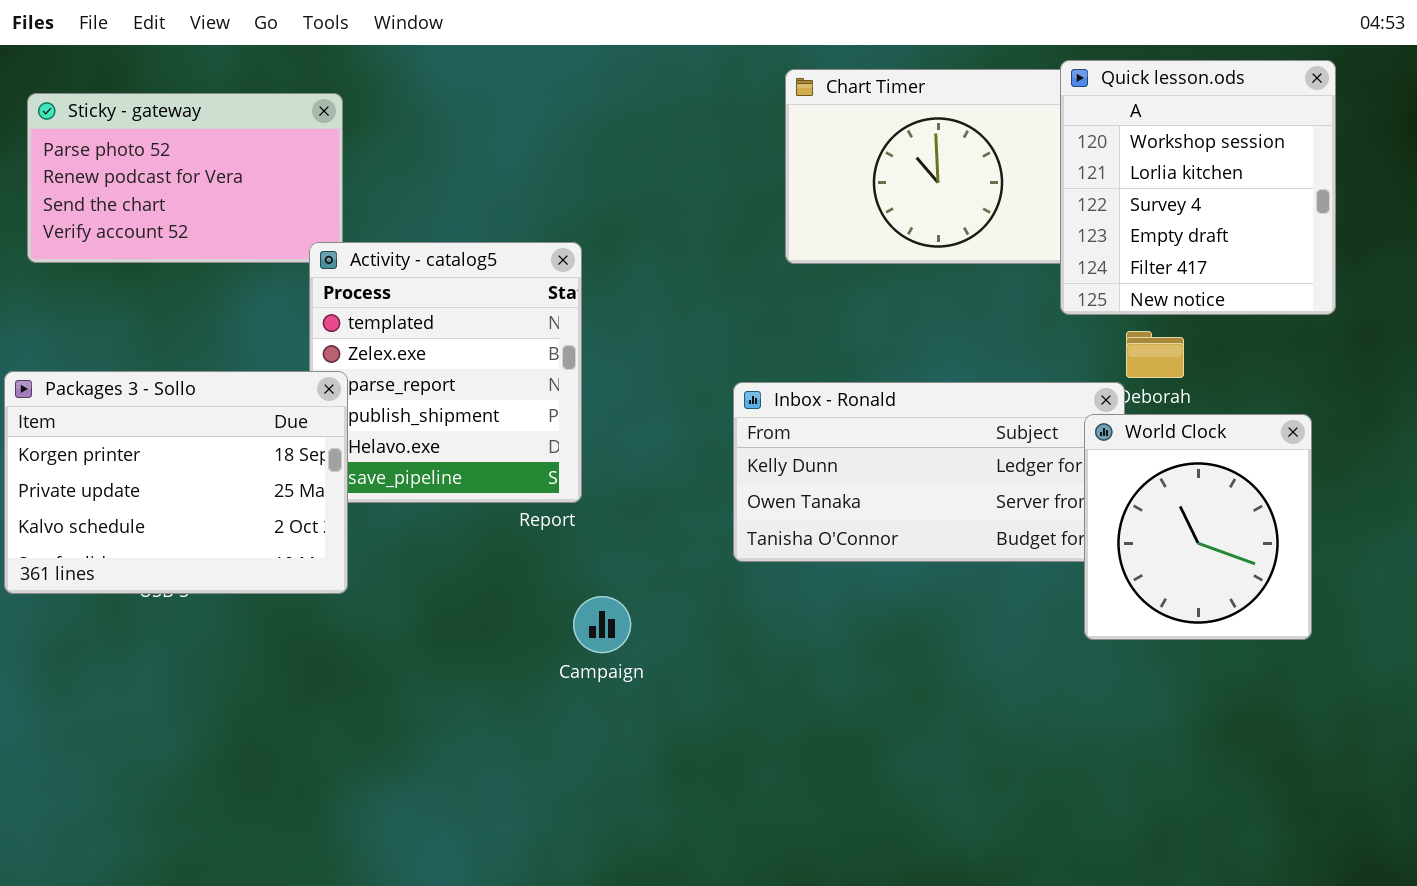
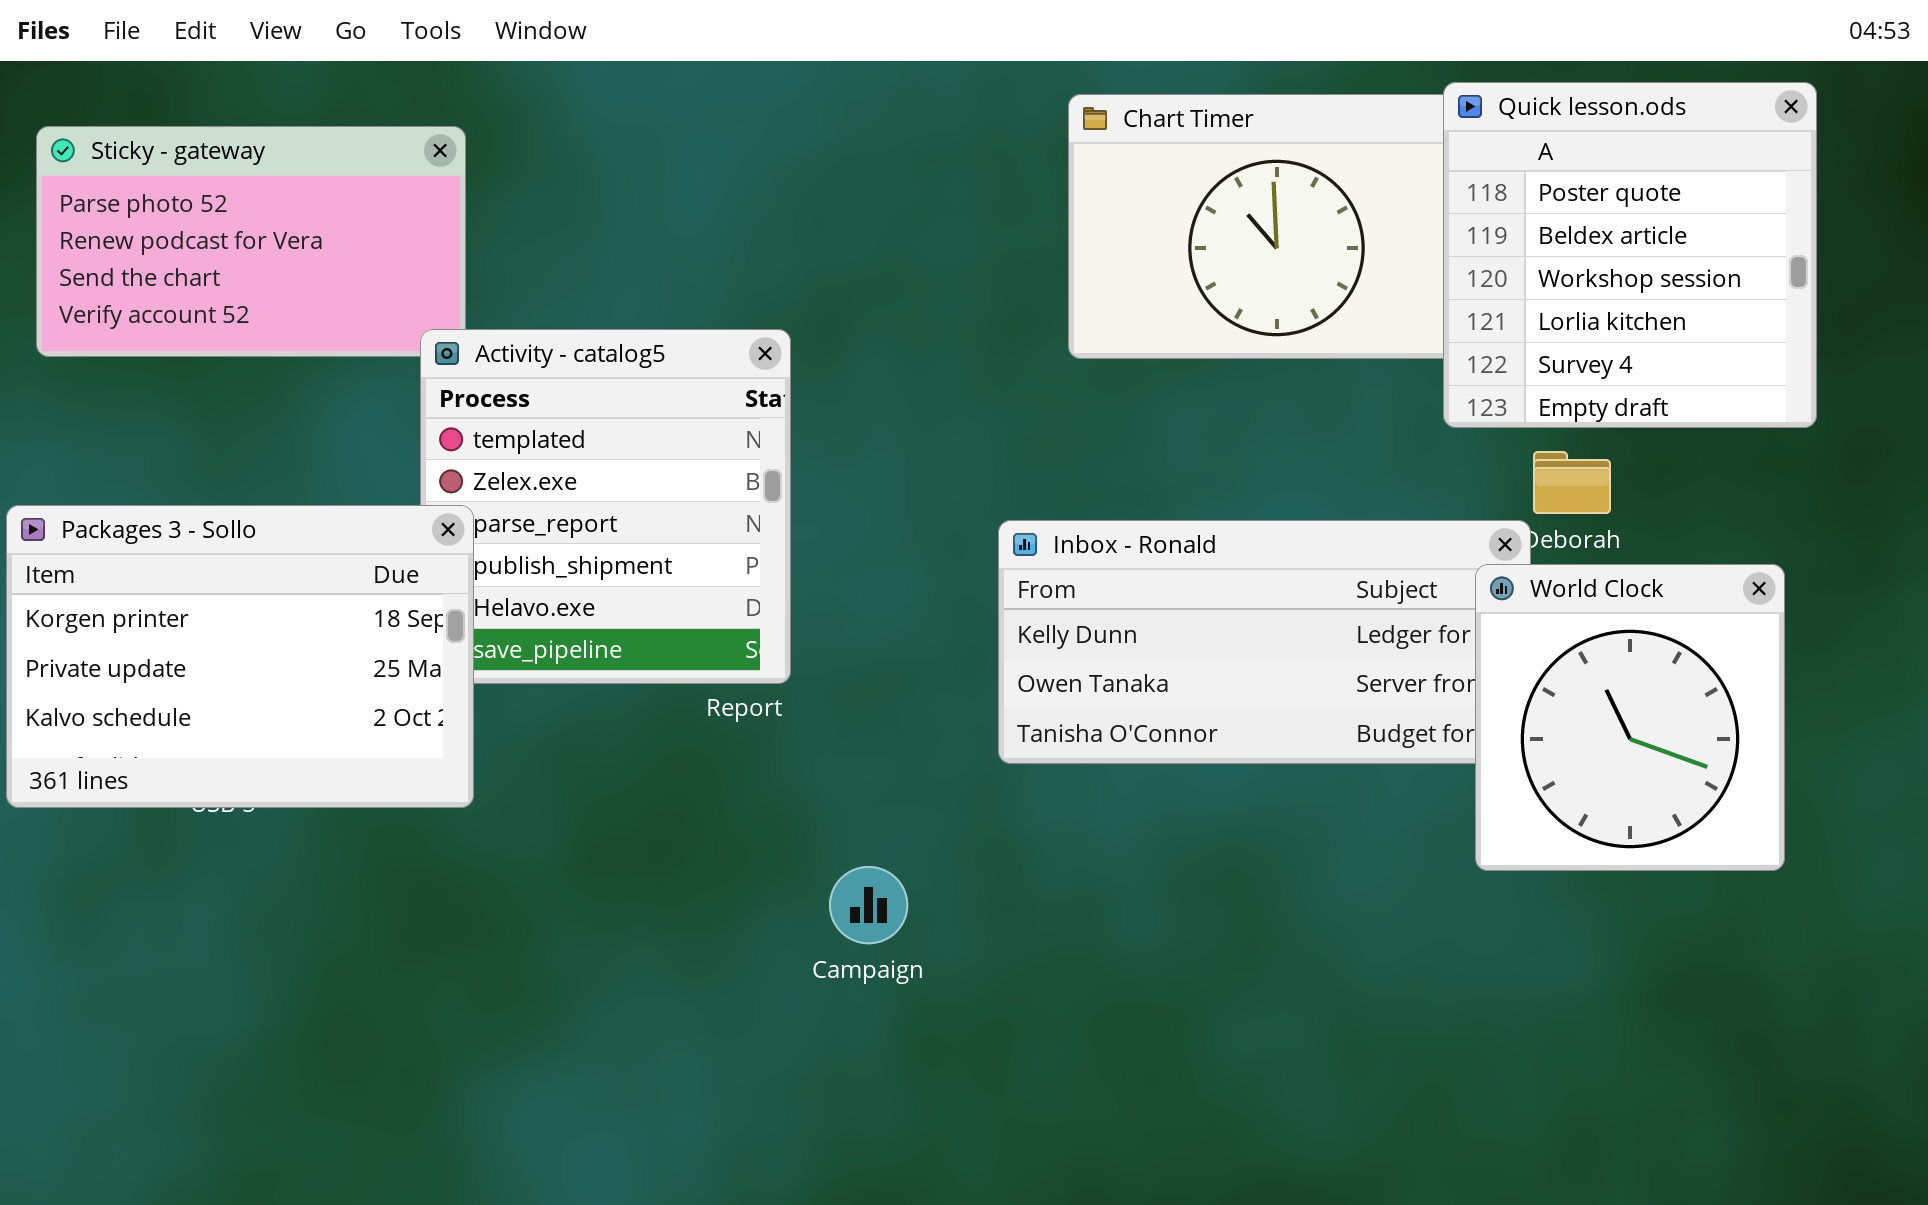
Quick lesson.ods: [1060,60,1336,315] -> [1443,82,1817,428], scrolled up 2 rows
Campaign: [573,596,631,653] -> [829,866,908,944], moved

